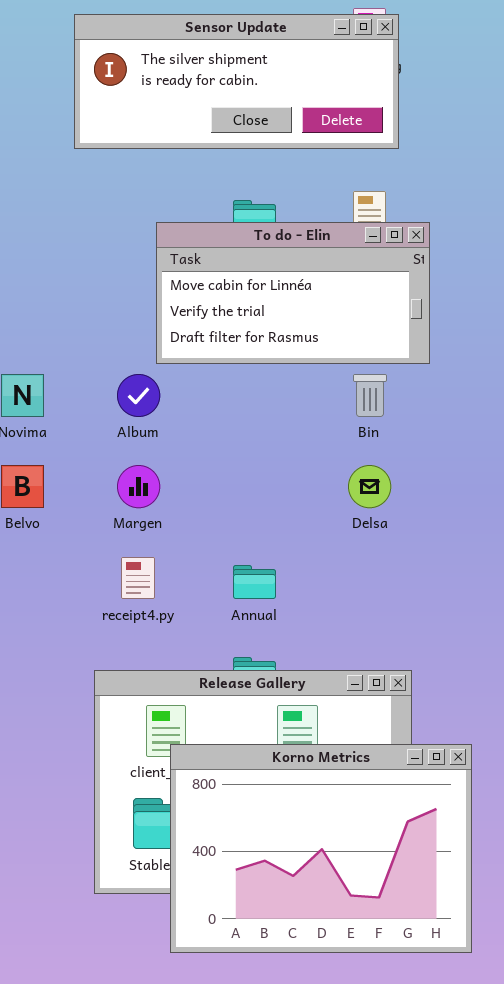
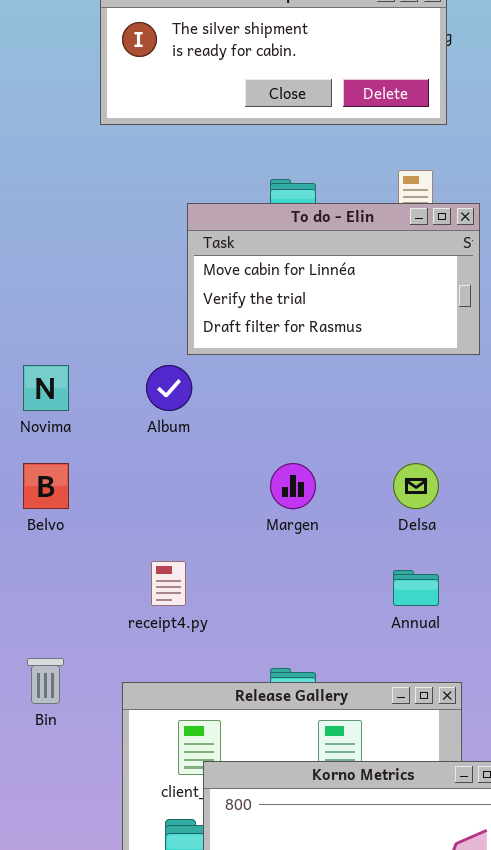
Bin: [353,374,387,417] -> [27,658,64,704], moved
Margen: [117,465,160,508] -> [270,463,316,509], moved
Annual: [233,565,276,599] -> [393,570,439,606], moved

